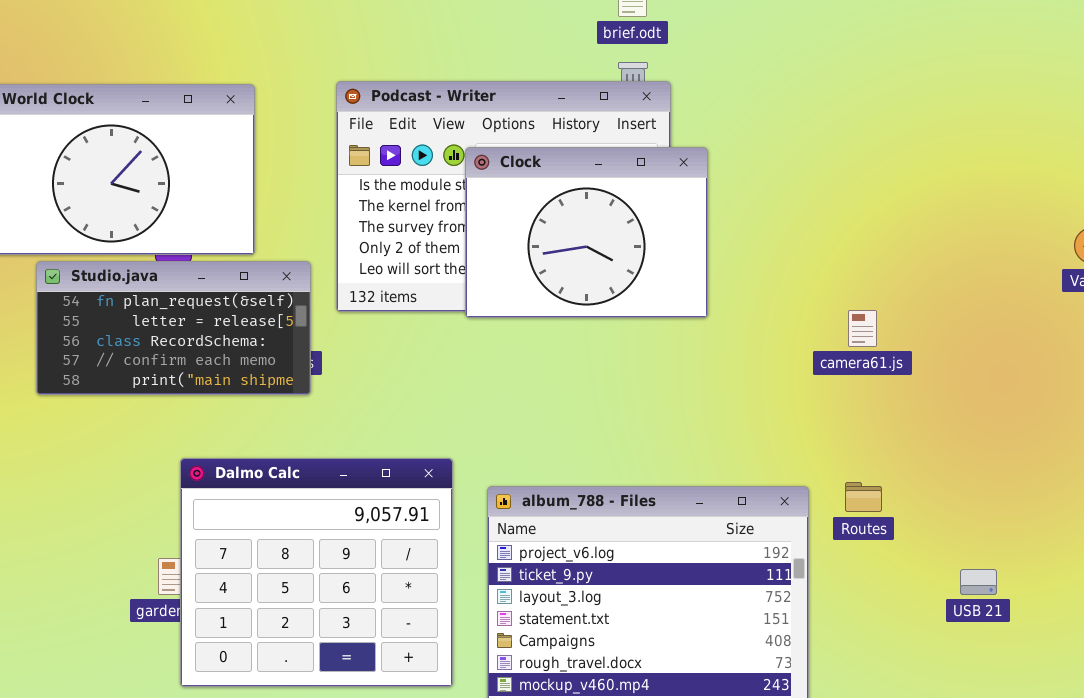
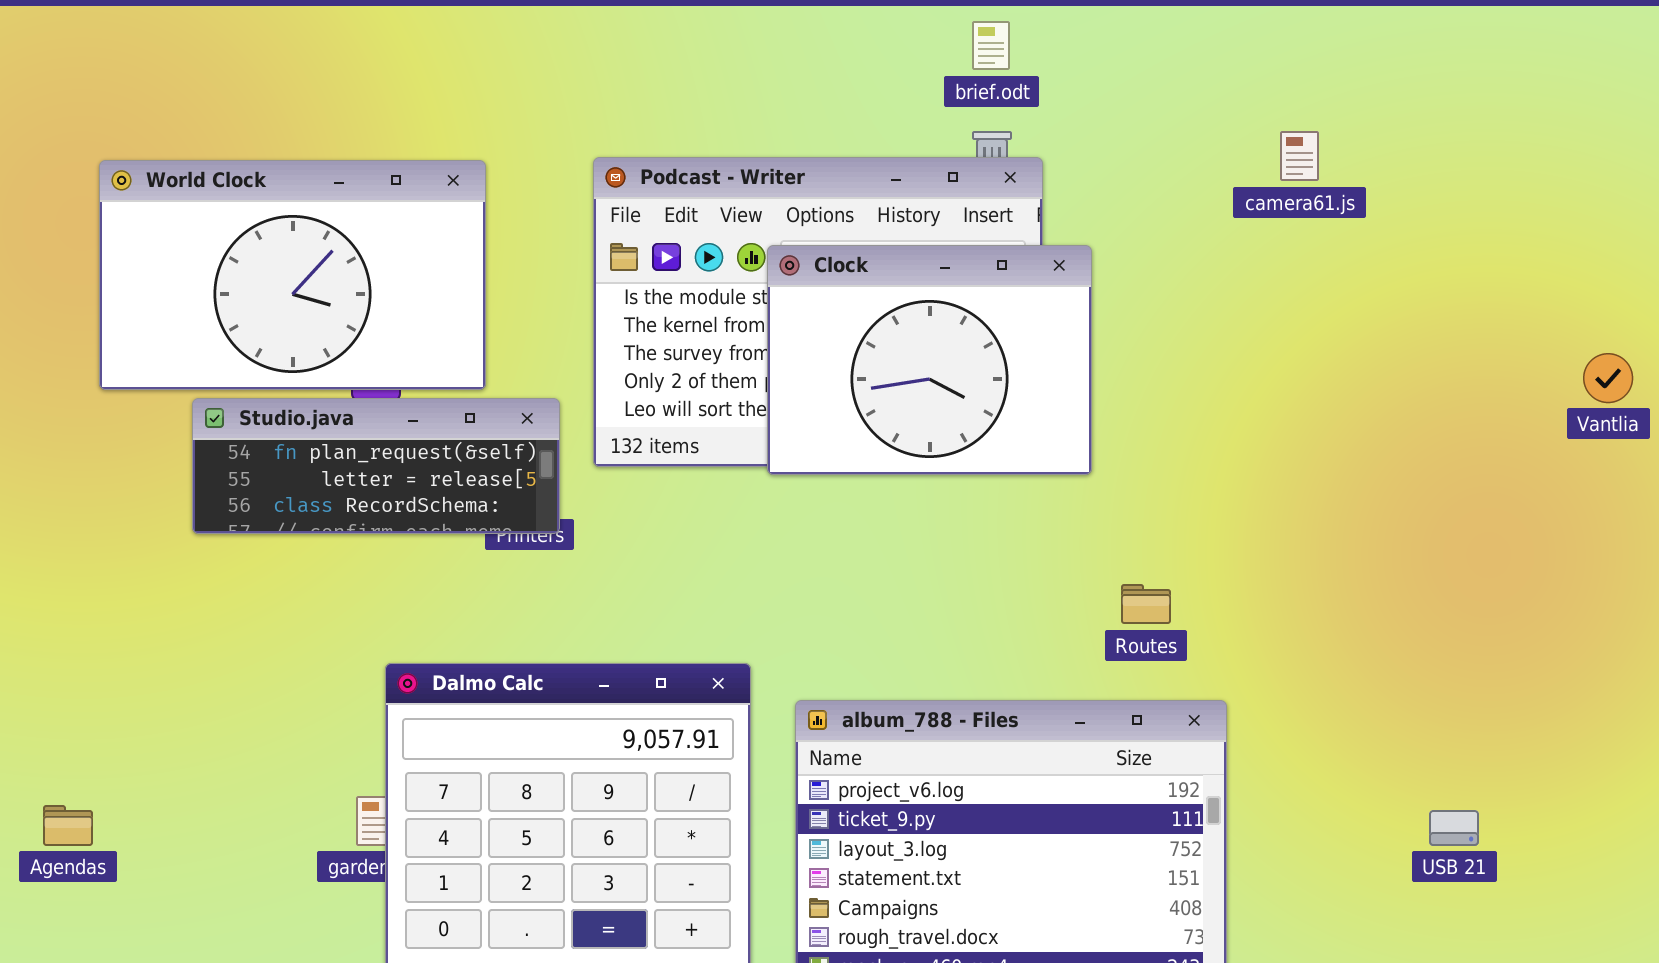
Studio.java: [36,261,311,395] -> [192,398,560,534], resized
camera61.js: [848,310,877,347] -> [1280,131,1319,181], moved
Routes: [845,482,882,512] -> [1121,584,1171,624], moved

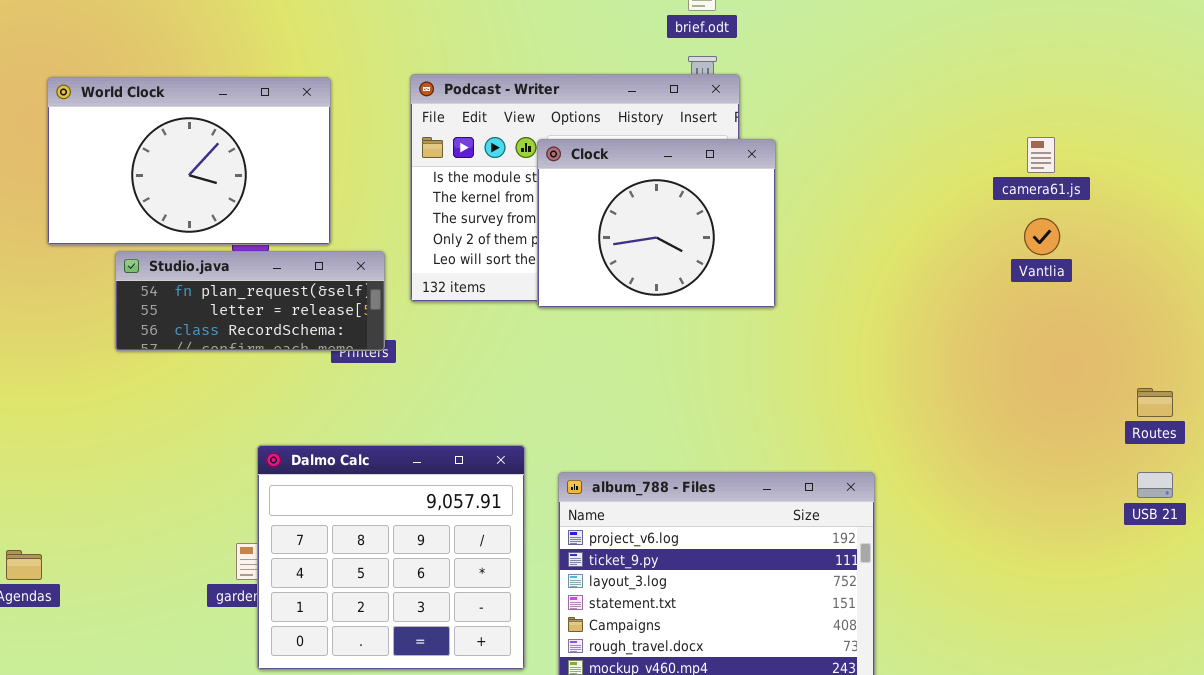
camera61.js: [1280,131,1319,181] -> [1027,137,1055,173], moved
Vantlia: [1583,353,1633,403] -> [1024,218,1060,255], moved
Routes: [1121,584,1171,624] -> [1137,388,1173,417], moved
USB 21: [1429,810,1479,846] -> [1137,472,1173,498], moved

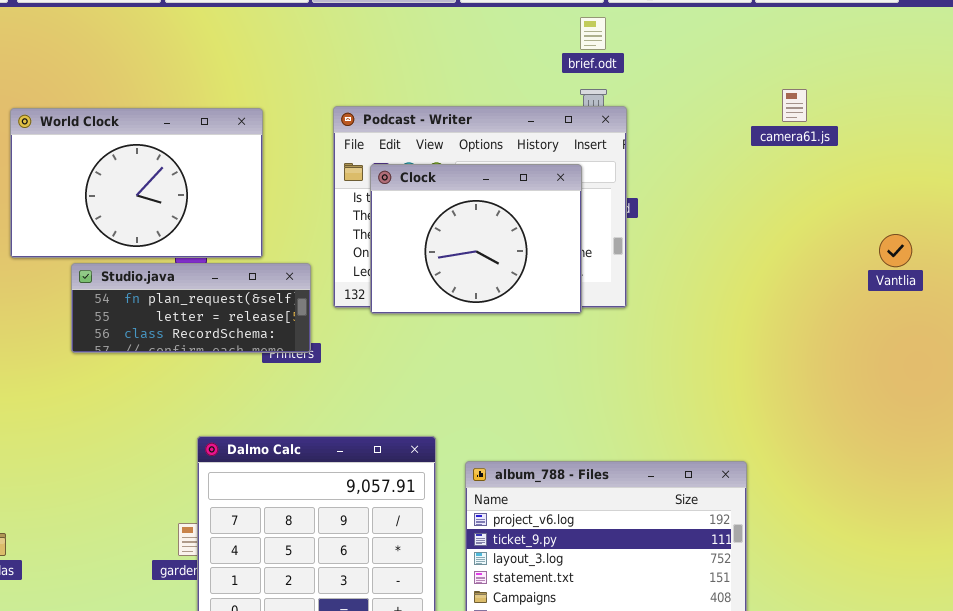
camera61.js: [1027,137,1055,173] -> [782,89,807,122], moved
Clock: [537,139,776,308] -> [370,164,582,314], moved

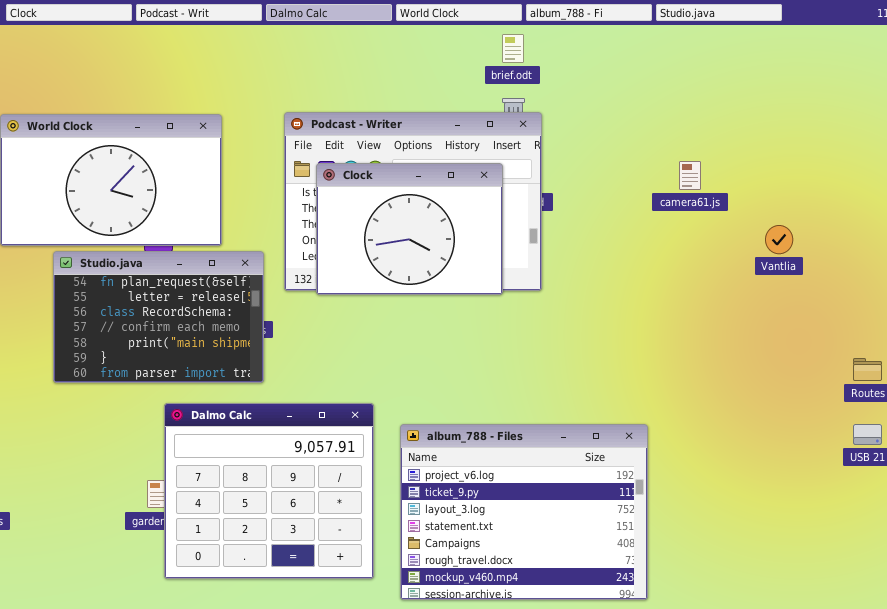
camera61.js: [782,89,807,122] -> [679,161,701,190], moved
Studio.java: [71,263,311,353] -> [53,251,264,383], resized

